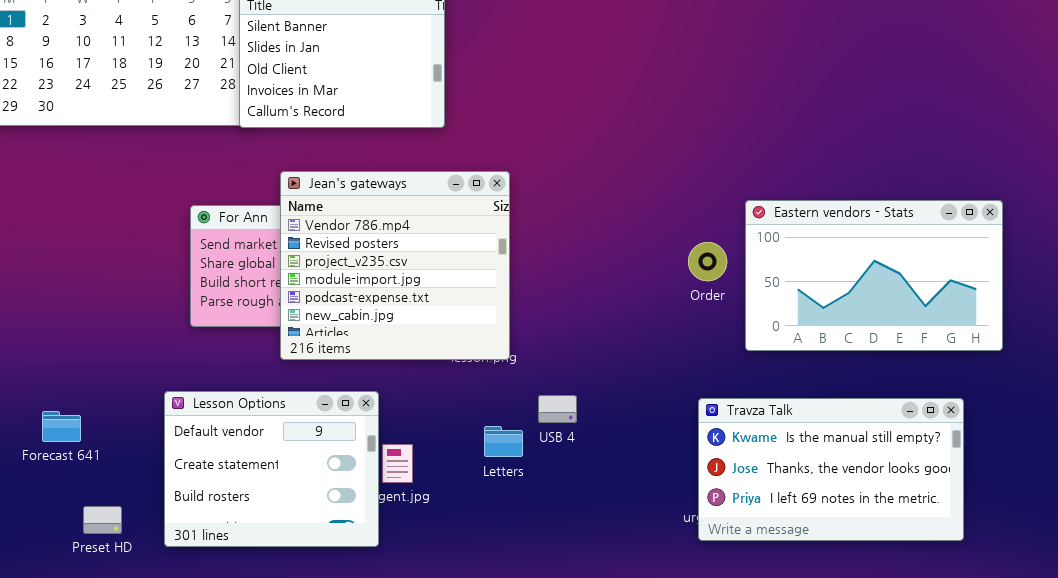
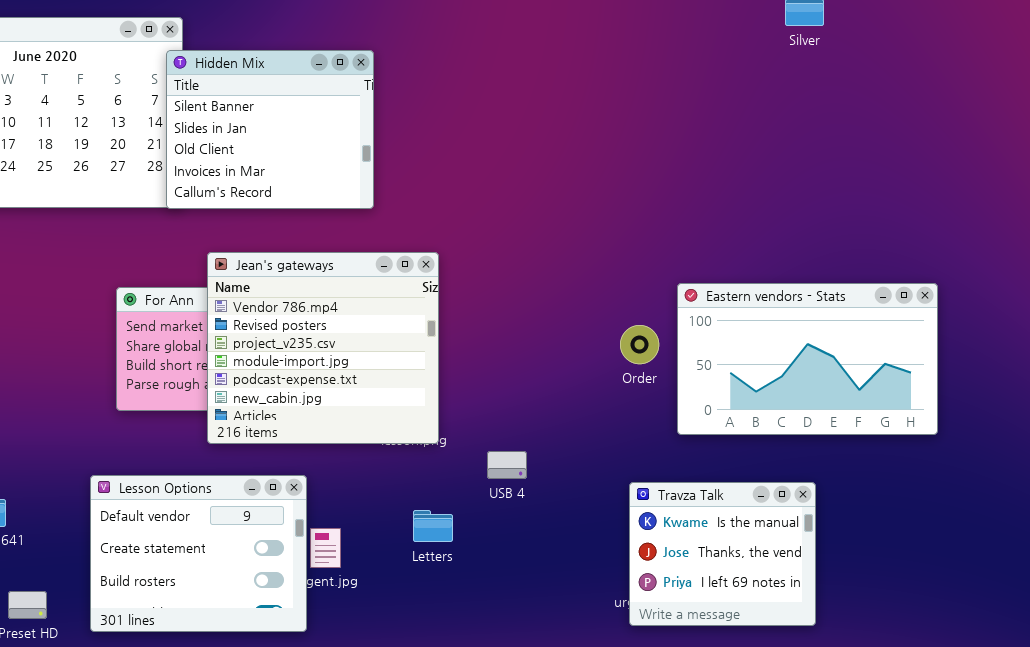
USB 4: [538,395,577,423] -> [487,451,527,479], moved
Travza Talk: [698,398,964,541] -> [629,482,816,626], resized

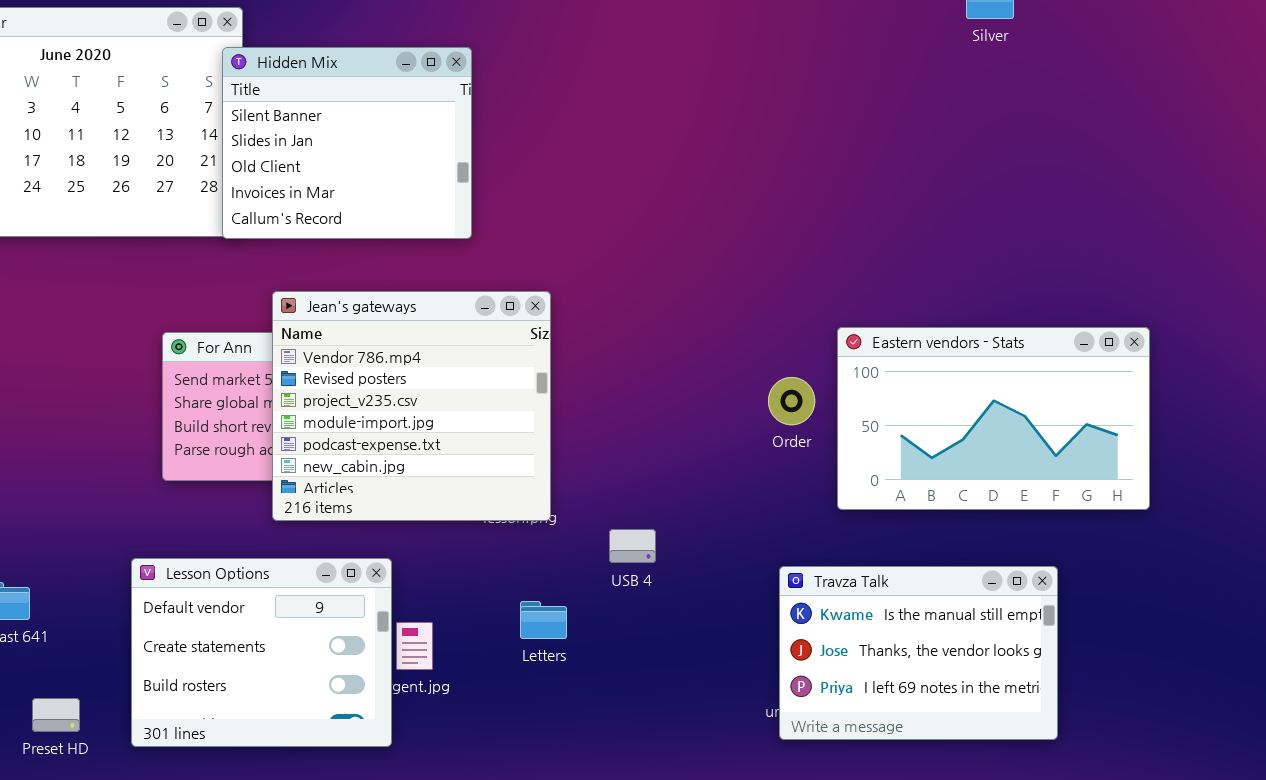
Travza Talk: [629,482,816,626] -> [779,566,1058,740], resized

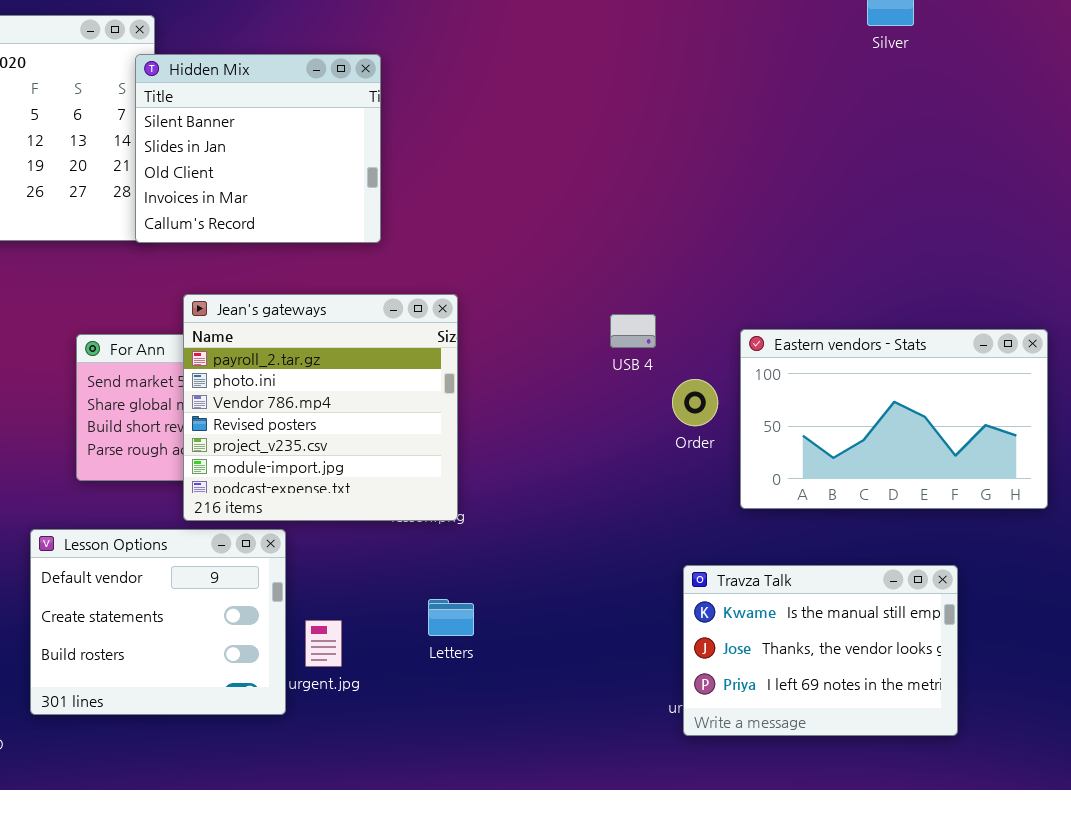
Jean's gateways: [272,291,551,521] -> [183,294,458,521], scrolled up 2 rows
USB 4: [609,529,656,563] -> [610,314,656,348], moved
Lesson Options: [131,558,392,747] -> [30,529,286,715], moved

